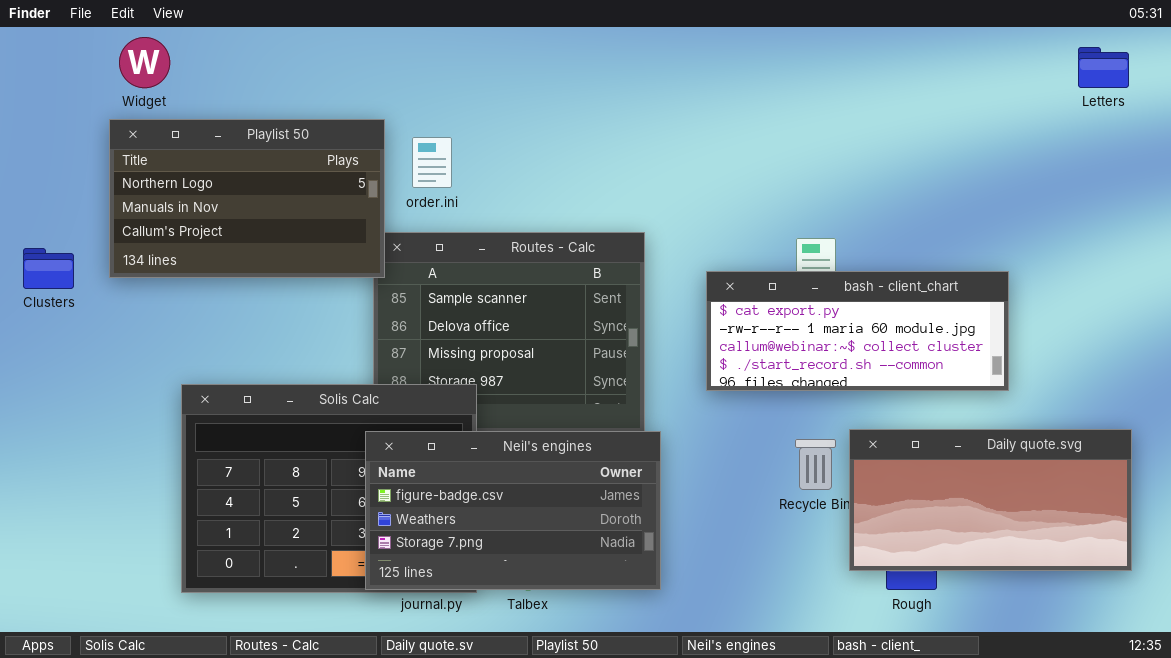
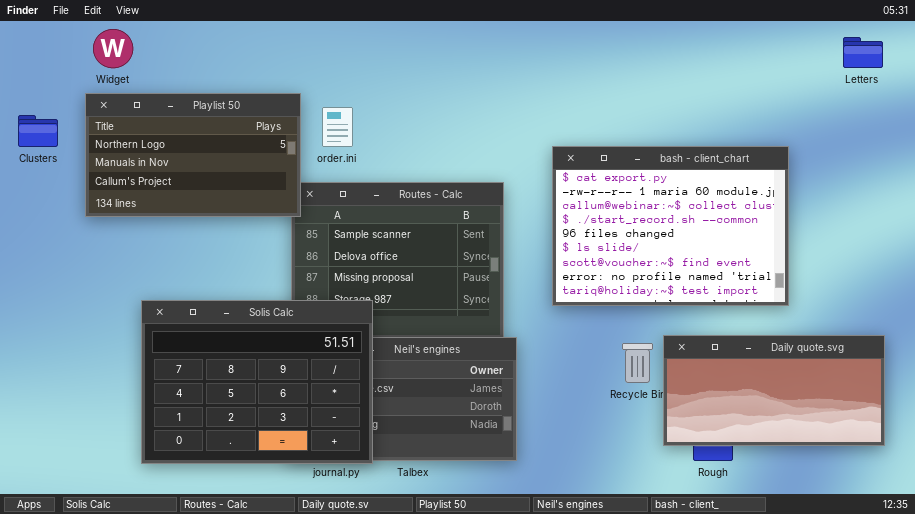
Clusters: [23,248,74,289] -> [18,115,58,147], moved
bash - client_chart: [706,271,1009,391] -> [552,146,789,306], resized
Solis Calc: [181,384,477,593] -> [141,300,373,464], raised

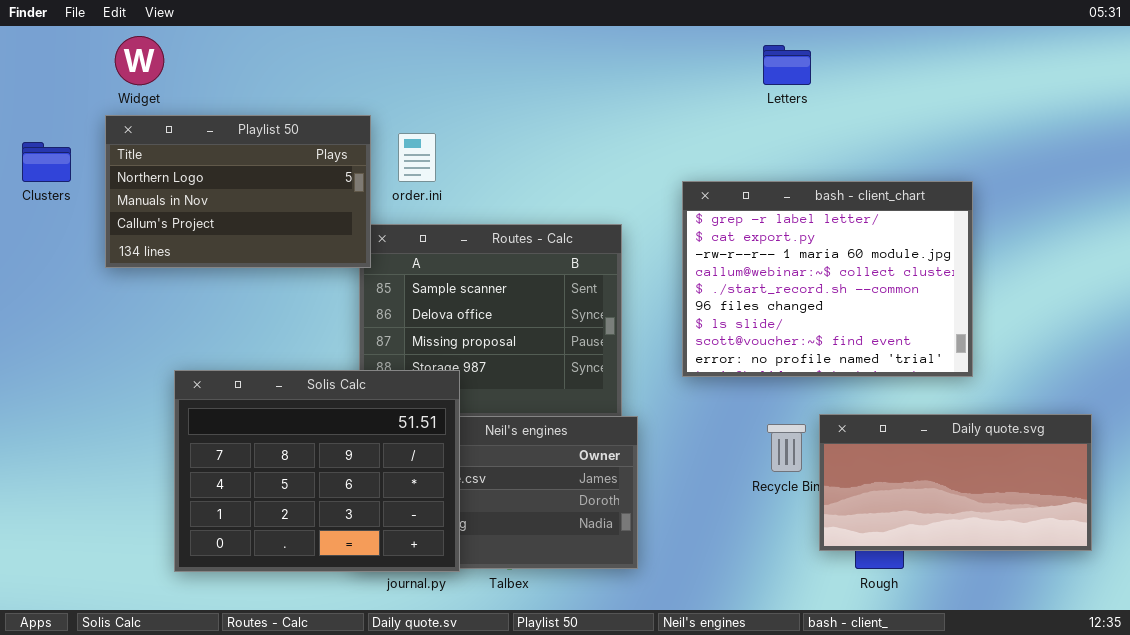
Letters: [843,37,883,68] -> [763,45,811,85], moved
bash - client_chart: [552,146,789,306] -> [682,181,973,377], scrolled up 1 row

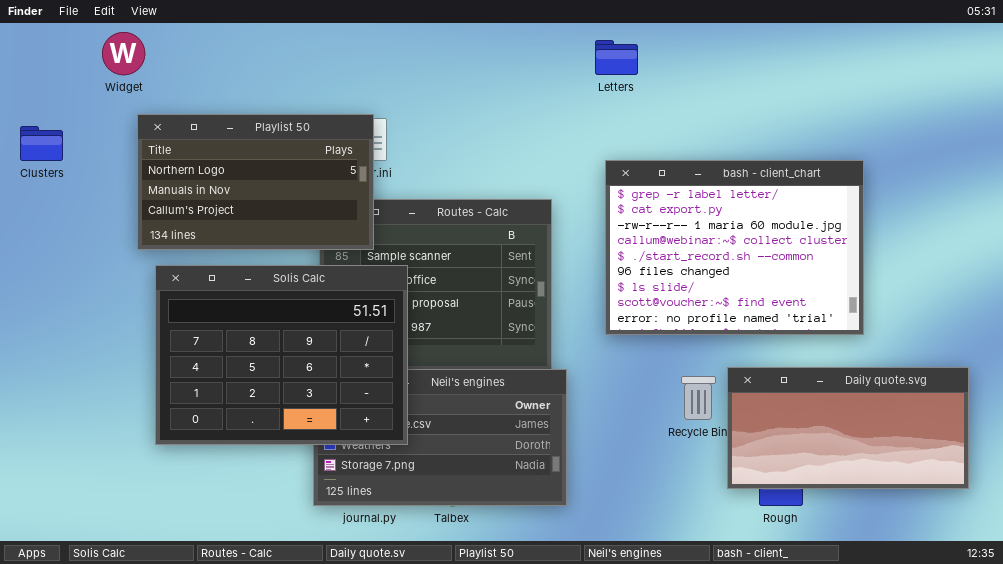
Letters: [763,45,811,85] -> [595,40,638,75], moved
Playlist 50: [105,115,371,268] -> [137,114,374,250], moved
Solis Calc: [174,370,460,572] -> [155,265,408,445], moved

